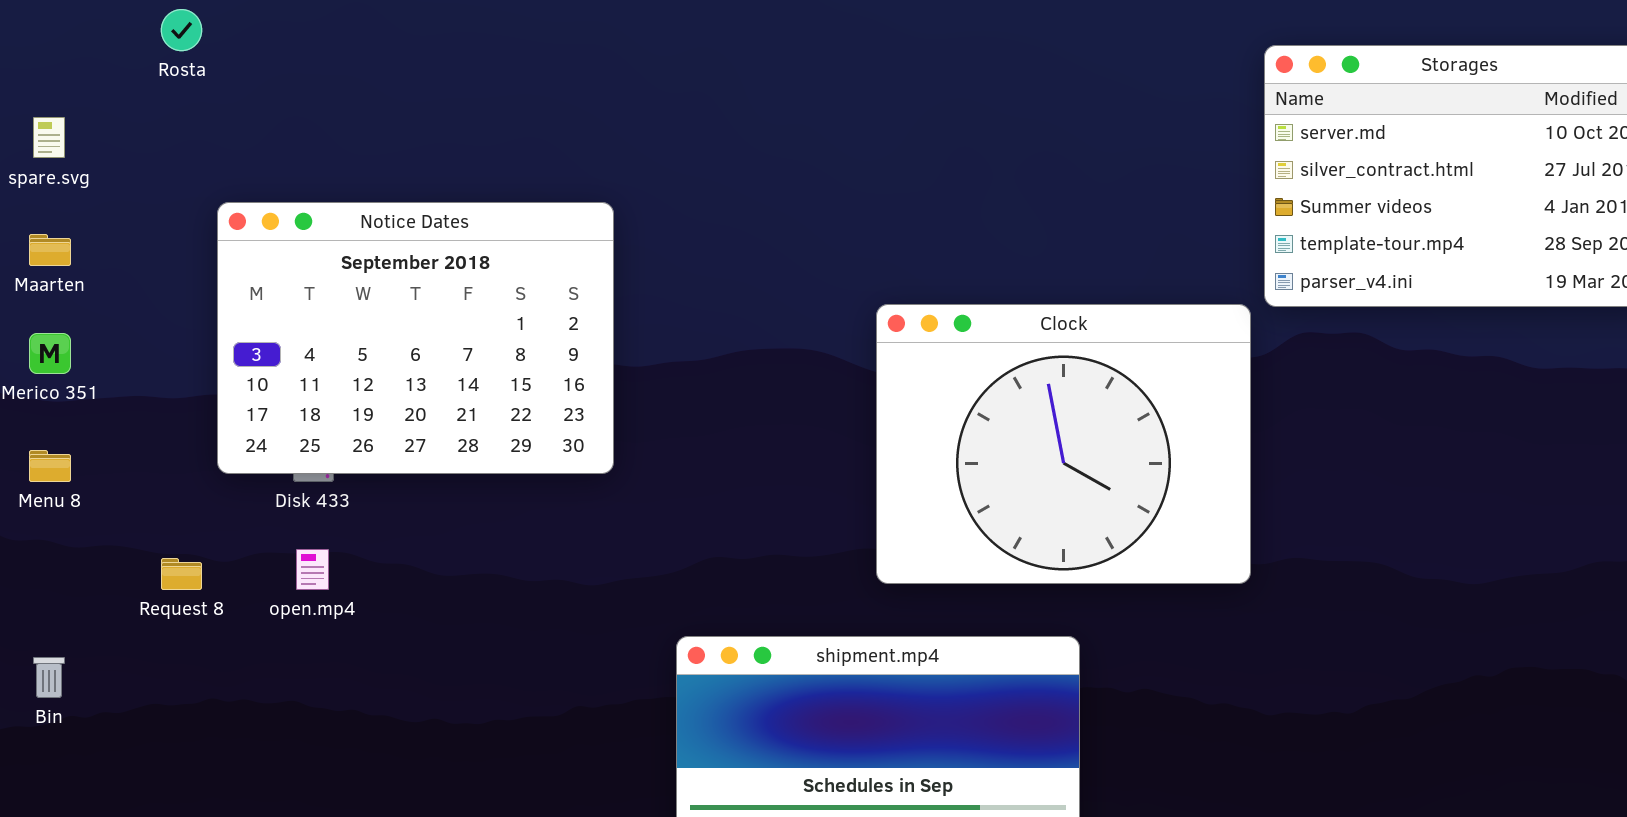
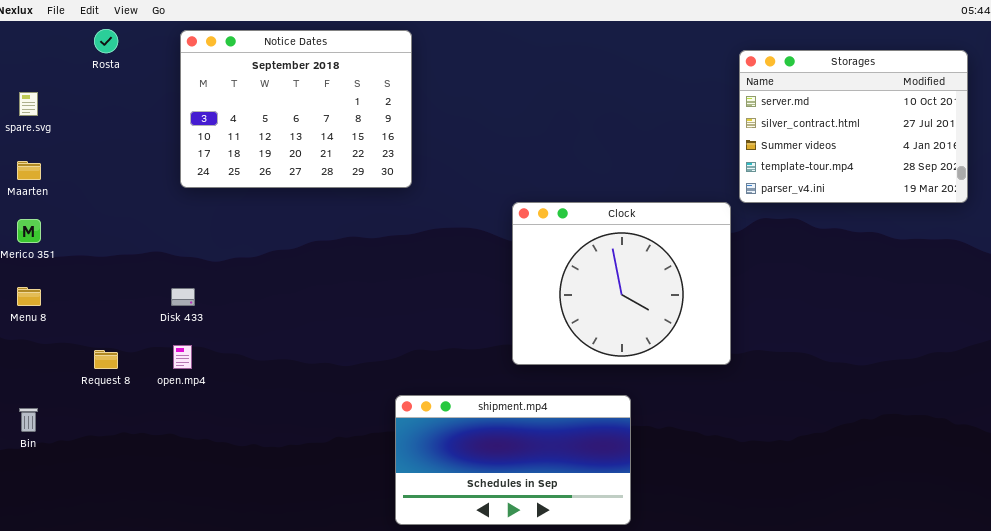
Notice Dates: [217,202,614,474] -> [180,30,412,188], moved

